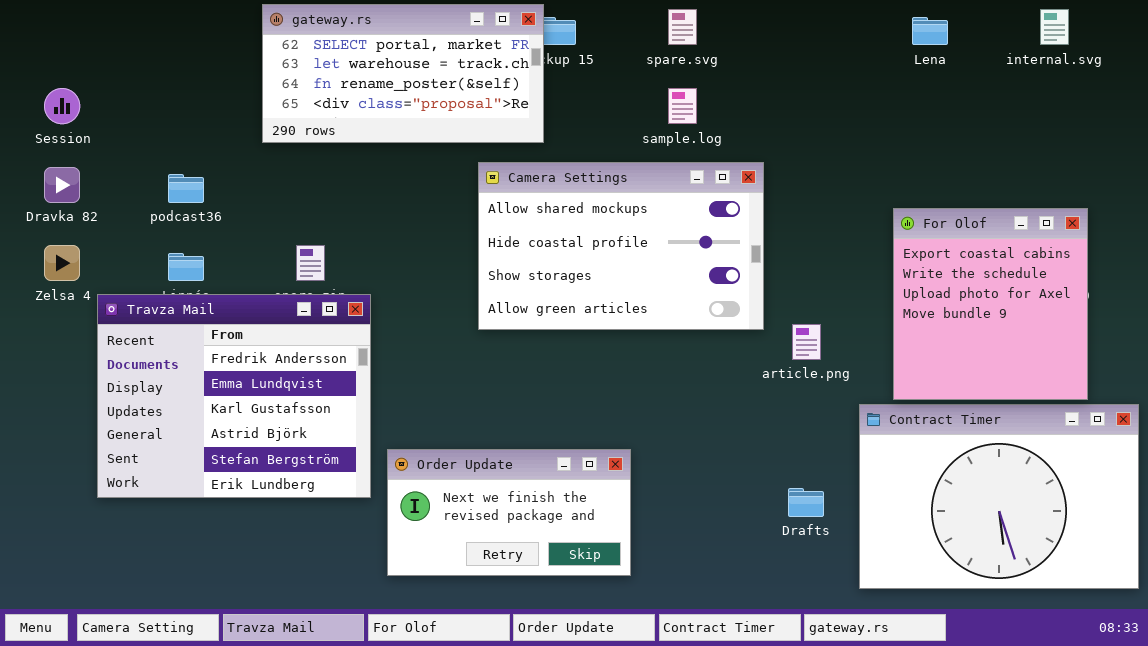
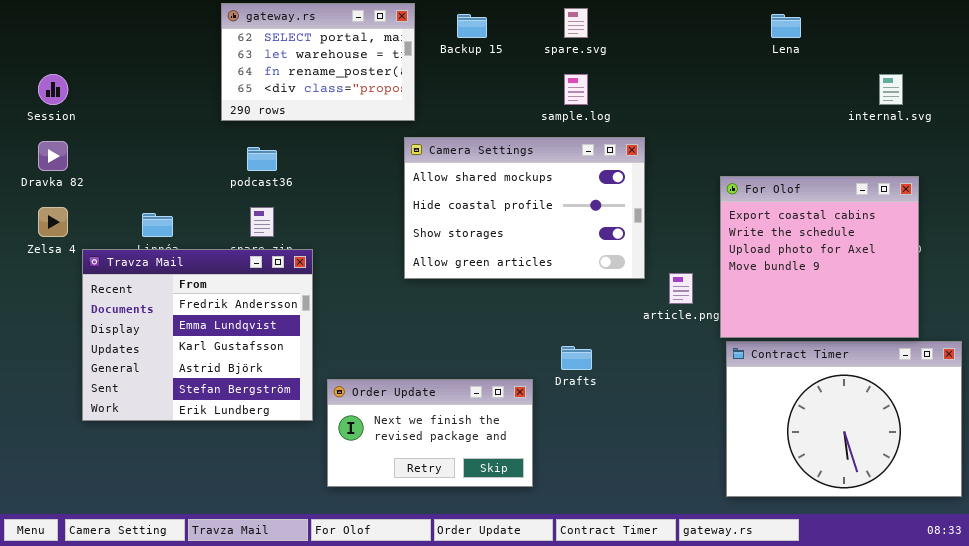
gateway.rs: [262,4,544,143] -> [221,3,415,121], resized
internal.svg: [1040,9,1069,45] -> [879,74,903,105], moved
podcast36: [168,174,204,203] -> [247,147,277,171], moved
For Olof: [893,208,1088,400] -> [720,176,919,338], resized
Drafts: [788,488,824,517] -> [561,346,592,370], moved

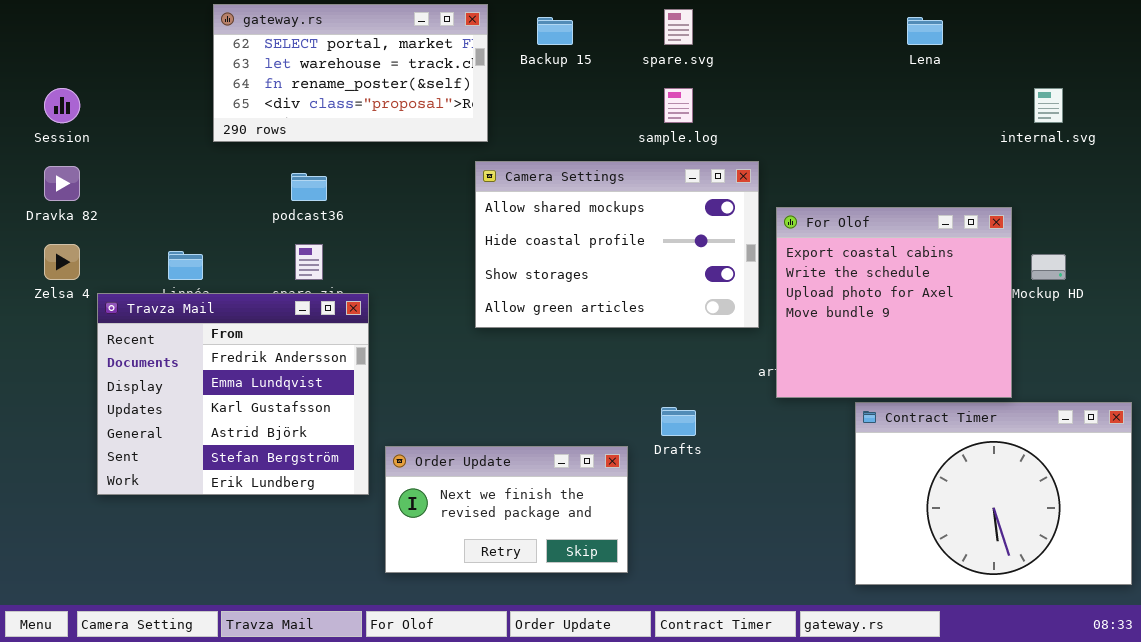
gateway.rs: [221,3,415,121] -> [213,4,488,142], resized
For Olof: [720,176,919,338] -> [776,207,1012,398], moved

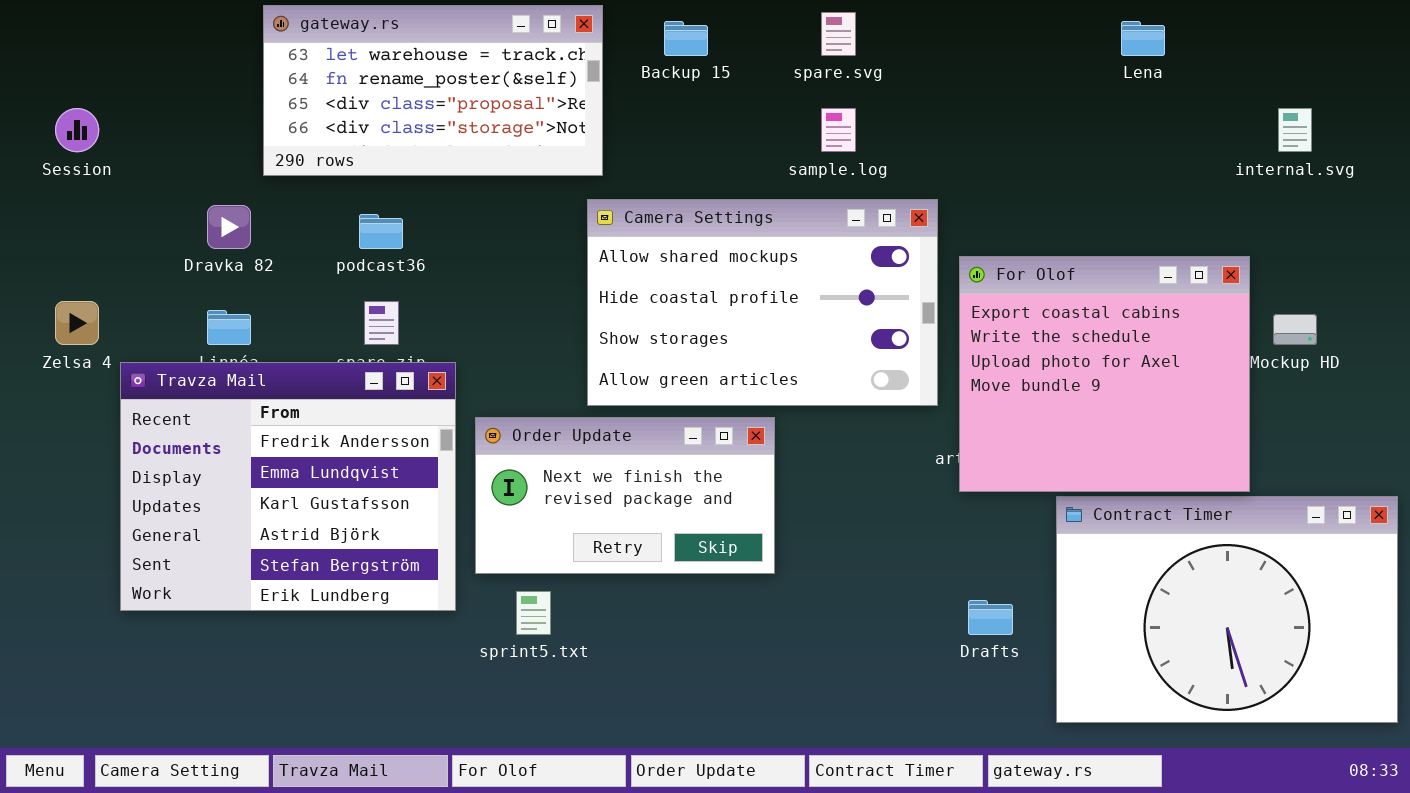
gateway.rs: [213,4,488,142] -> [263,5,603,176], scrolled down 1 row
Dravka 82: [44,166,80,201] -> [207,205,251,249], moved
Drafts: [661,407,696,436] -> [968,600,1013,635], moved
Order Update: [385,446,628,573] -> [475,417,775,574], moved

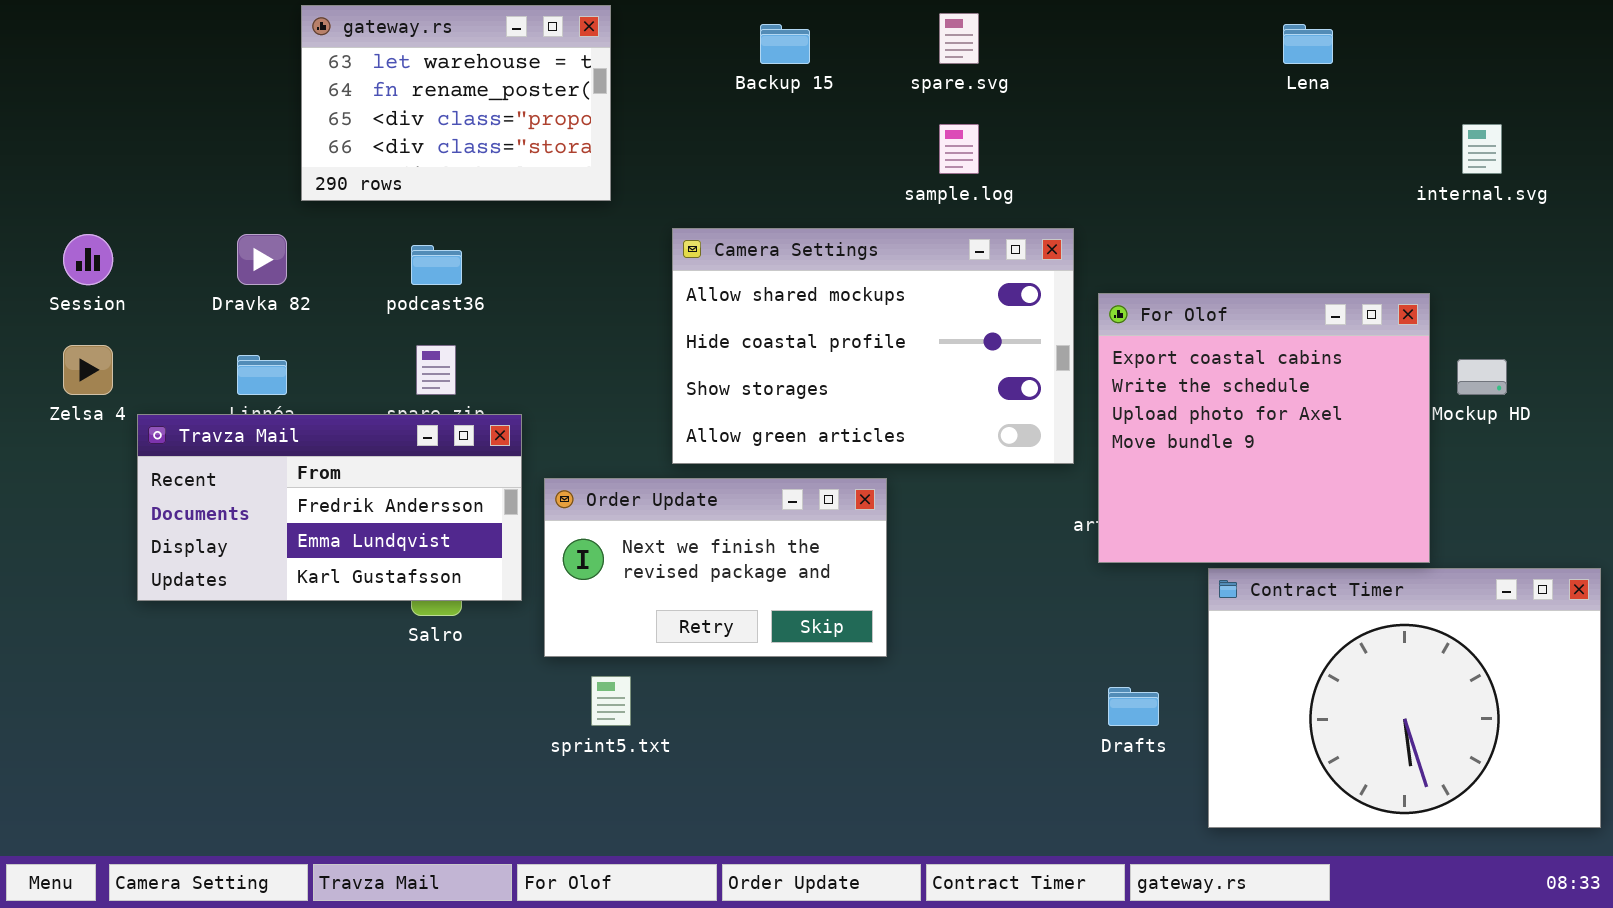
gateway.rs: [263,5,603,176] -> [301,5,611,201], resized
Session: [55,108,99,152] -> [63,234,113,285], moved
Travza Mail: [120,362,456,611] -> [137,414,522,601], resized

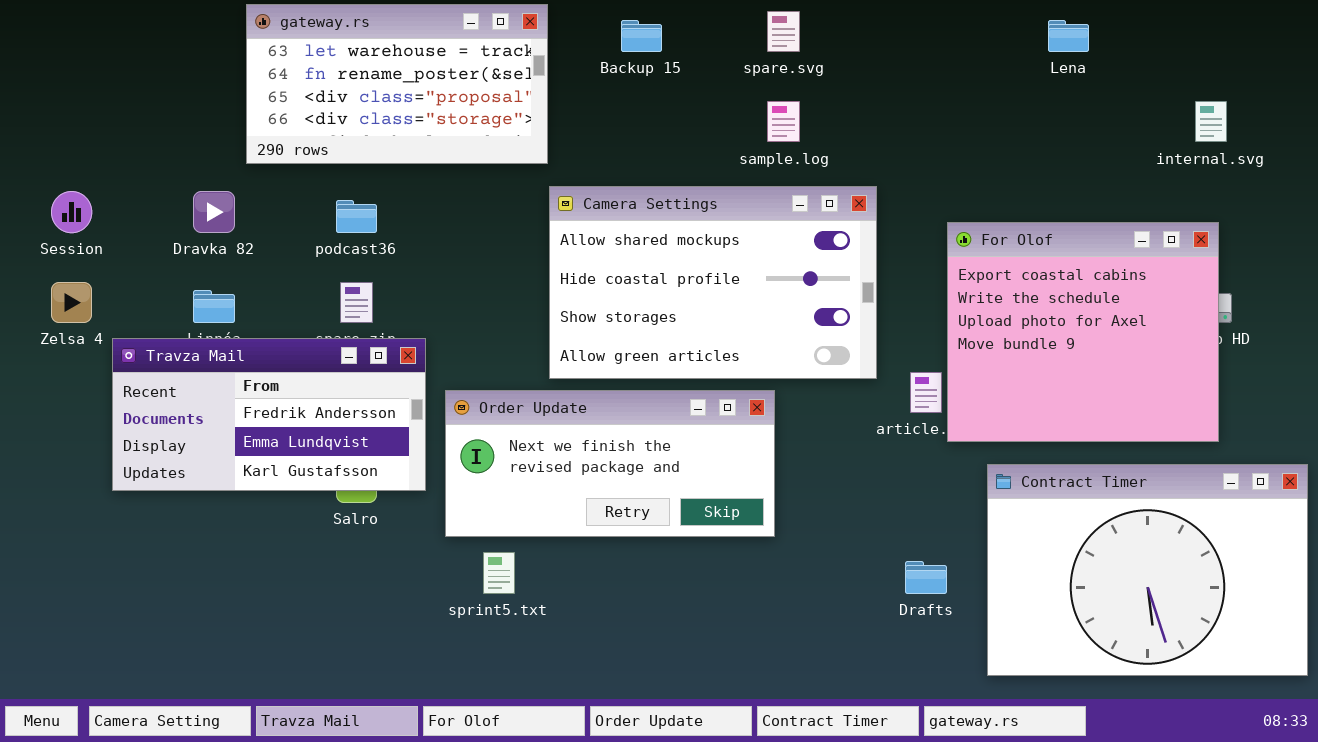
gateway.rs: [301,5,611,201] -> [246,4,548,164], resized
For Olof: [1098,293,1430,563] -> [947,222,1219,442], moved
Order Update: [544,478,887,657] -> [445,390,775,537], resized

